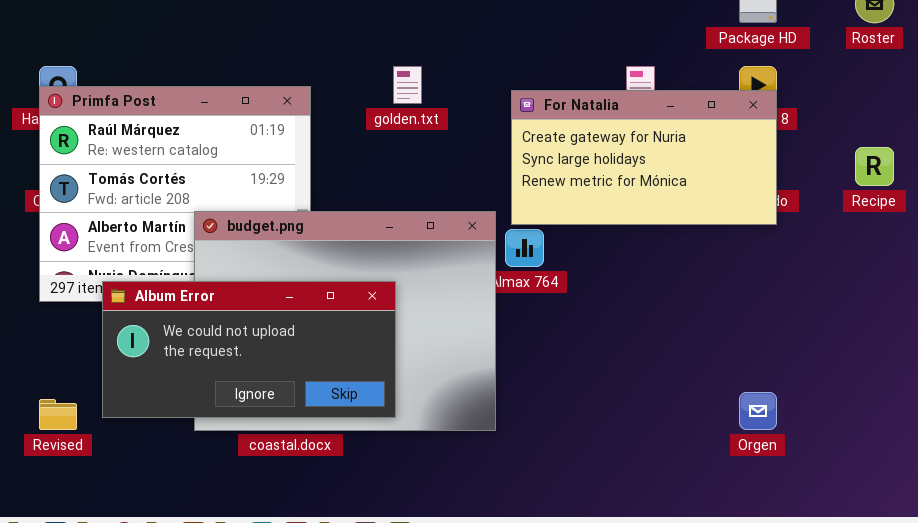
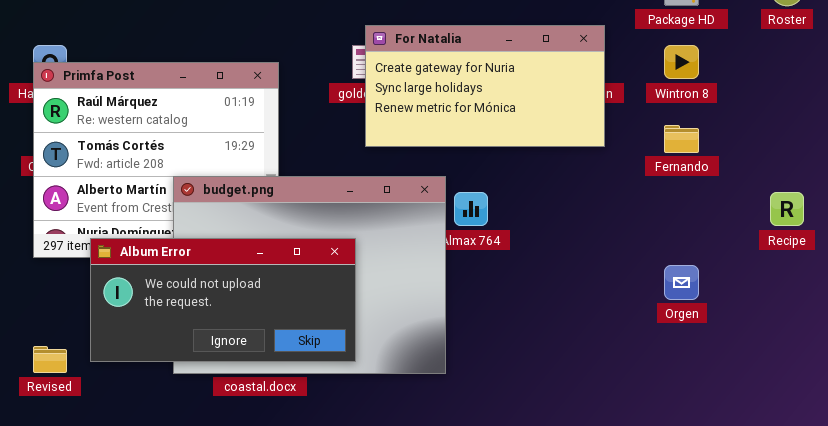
For Natalia: [511,90,777,225] -> [365,25,605,147], moved
Recipe: [855,147,894,186] -> [770,192,804,226], moved
Orgen: [739,392,777,430] -> [664,265,699,300], moved

